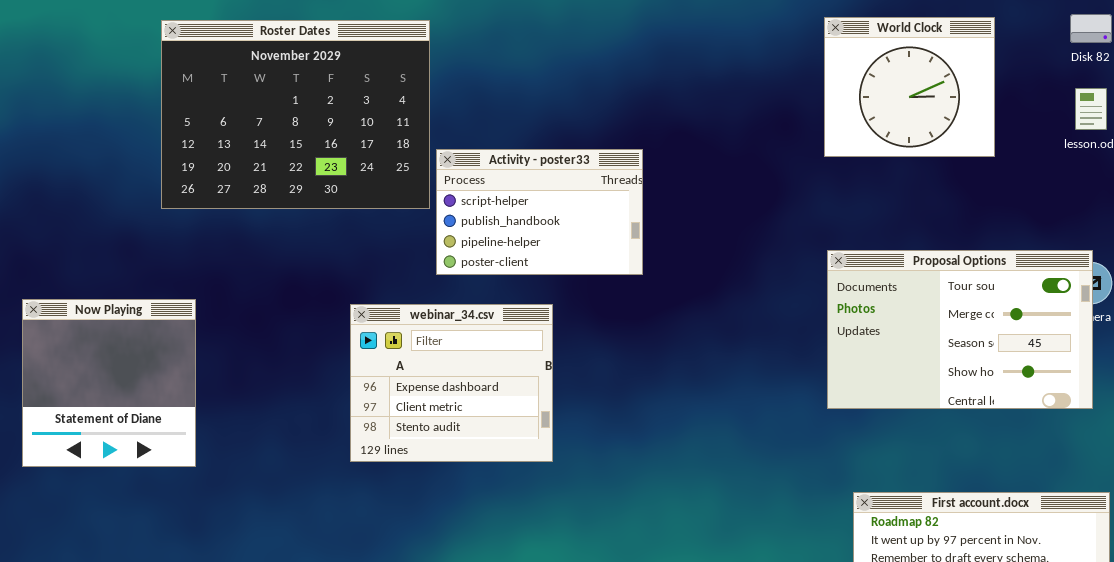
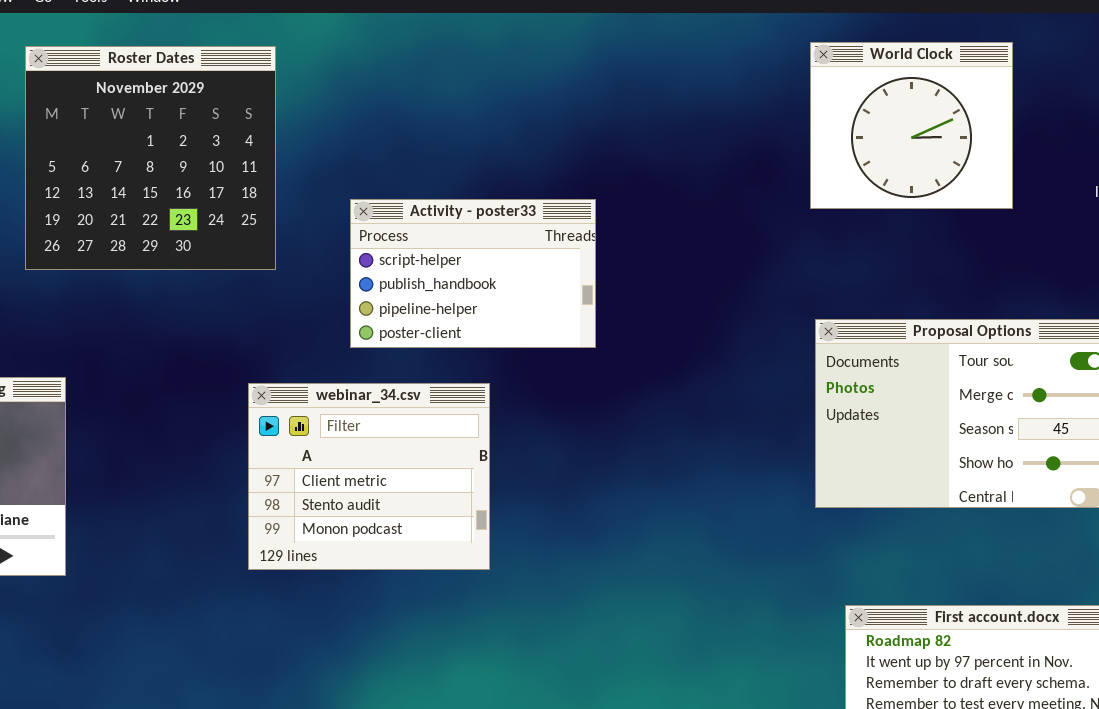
Roster Dates: [161,20,430,209] -> [25,46,276,270], resized
webinar_34.csv: [350,304,553,462] -> [248,383,490,570], scrolled down 1 row

